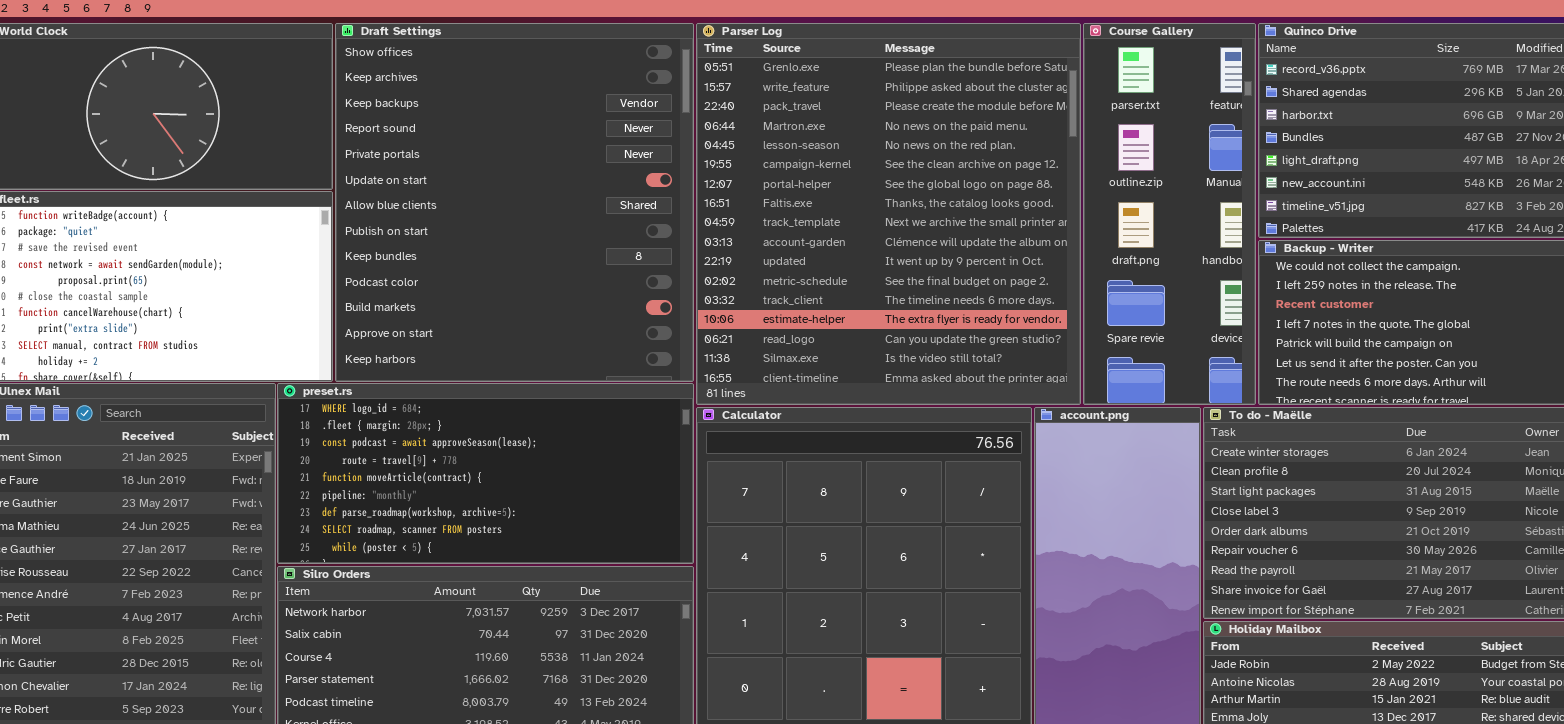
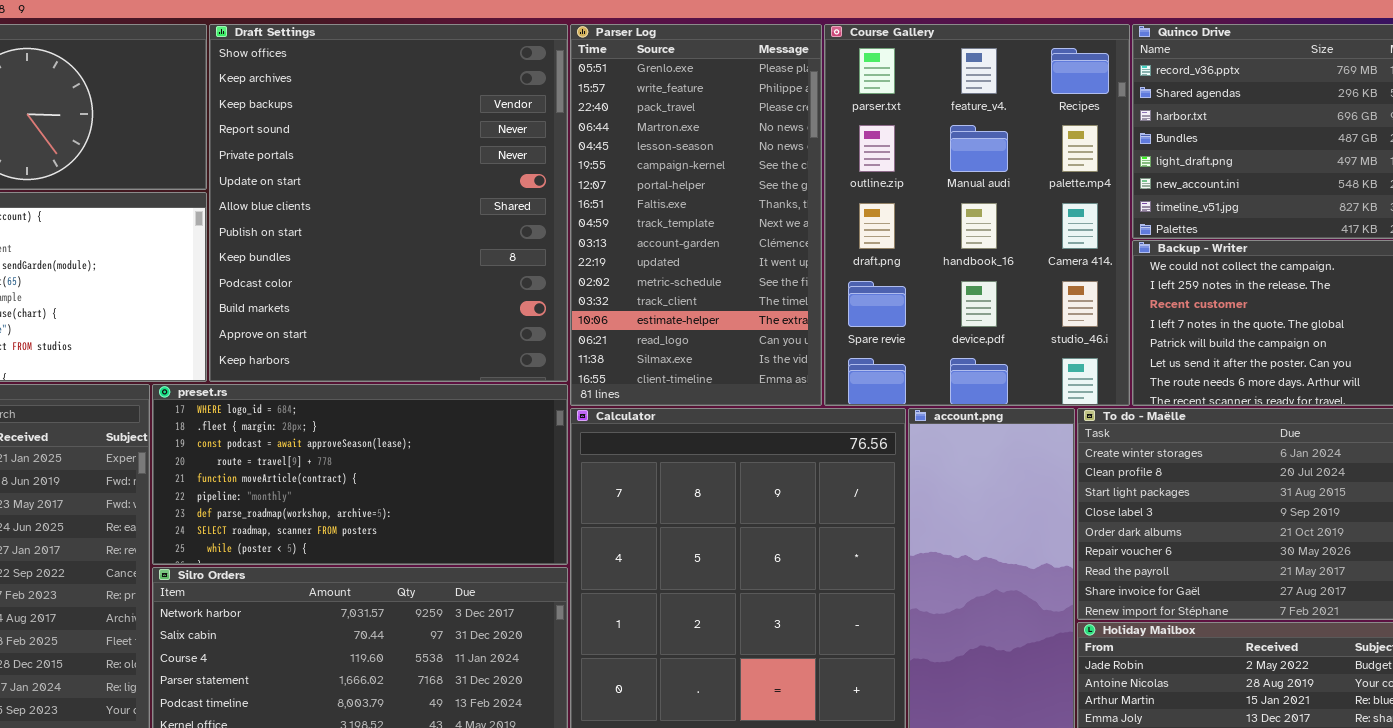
Parser Log: [696,23,1081,405] -> [570,24,822,406], resized
Course Gallery: [1083,23,1256,405] -> [824,24,1130,406], resized

